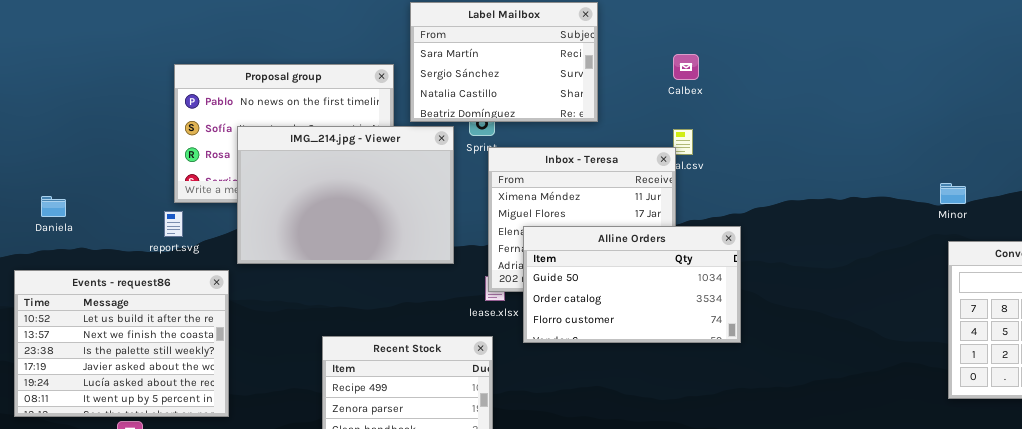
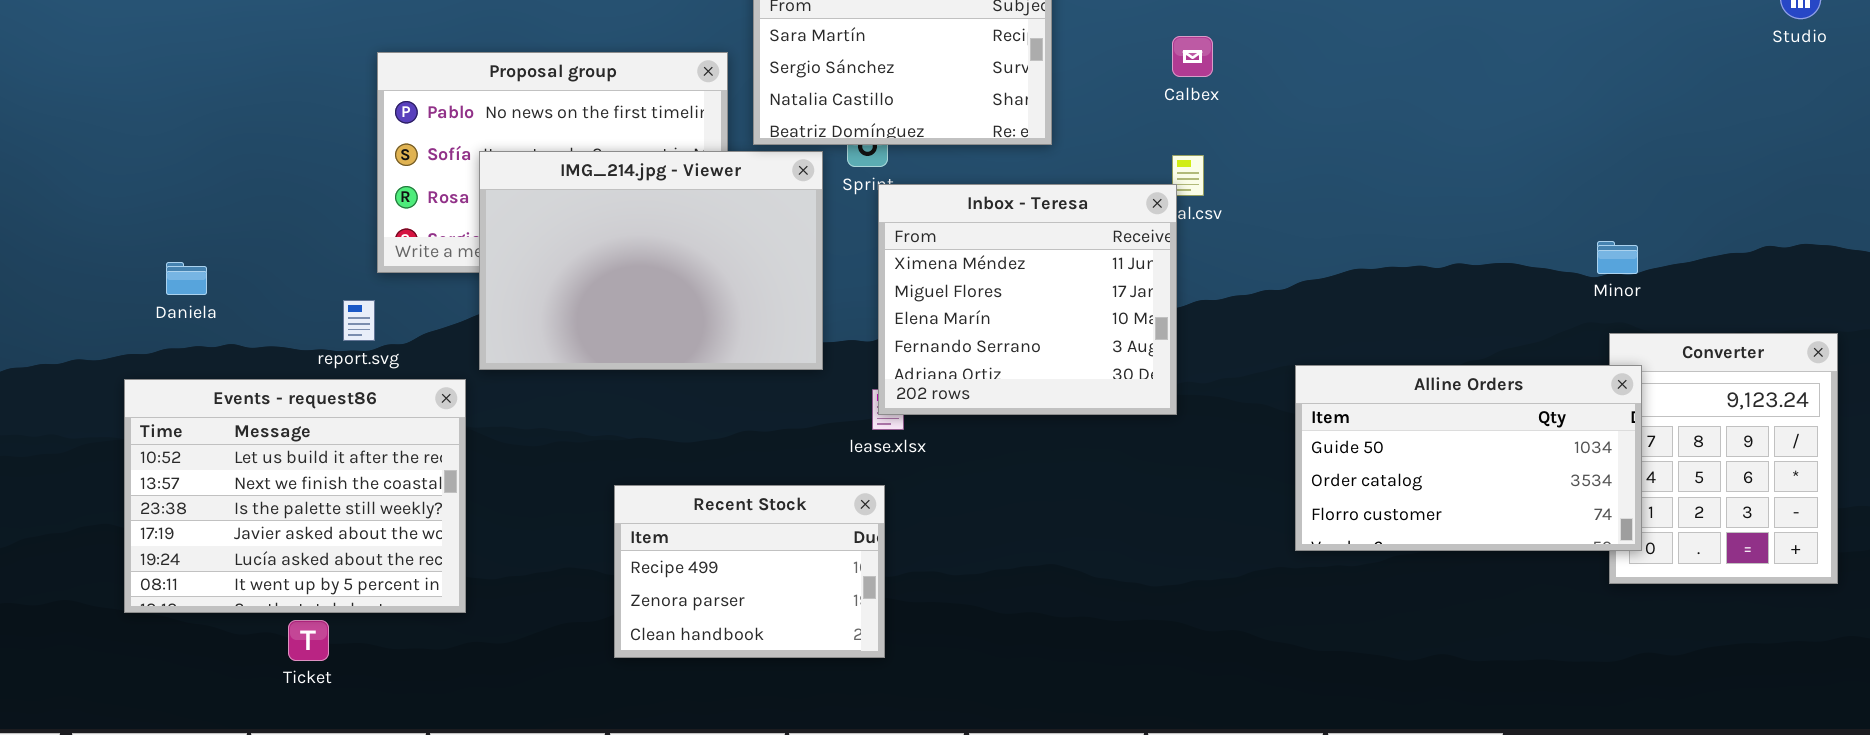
report.svg: [164,211,183,237] -> [343,300,375,341], moved
Alline Orders: [523,226,741,343] -> [1295,365,1642,551], moved

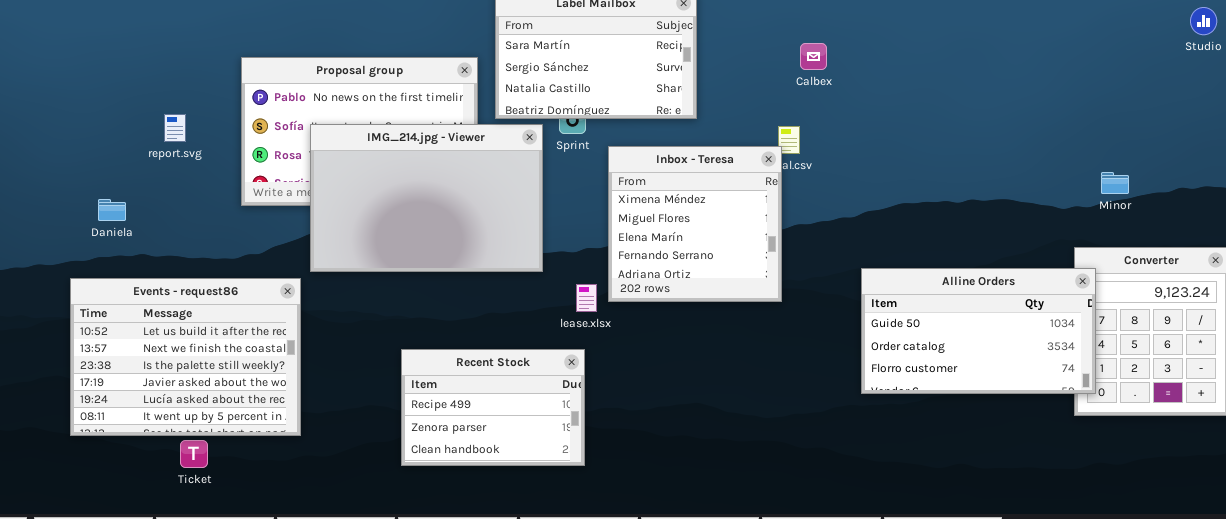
Calbex: [1172,36,1213,77] -> [800,43,827,70], moved
Inbox - Teresa: [878,184,1177,415] -> [608,146,782,302], resized
Minor: [1597,241,1638,274] -> [1101,172,1129,194], moved
report.svg: [343,300,375,341] -> [164,114,186,142], moved

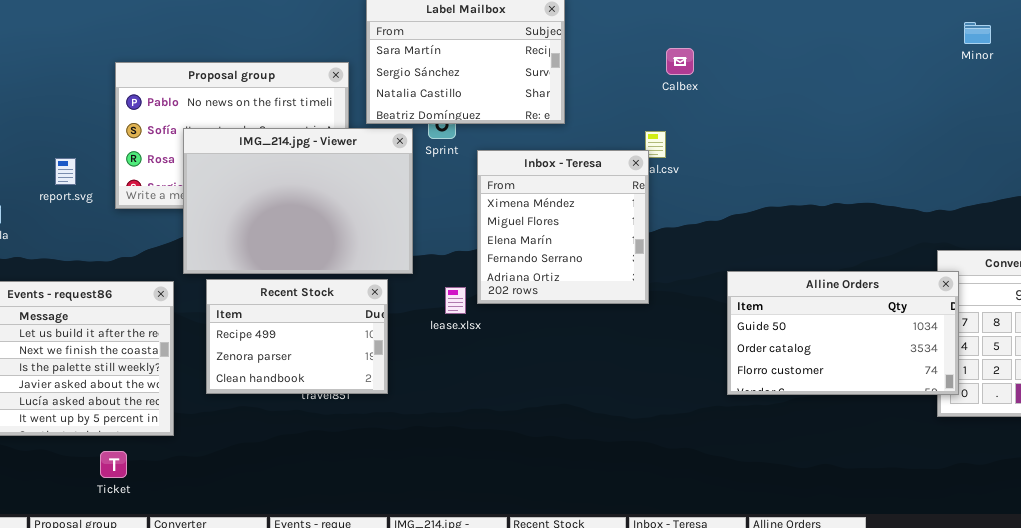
report.svg: [164,114,186,142] -> [55,158,76,185], moved
Minor: [1101,172,1129,194] -> [964,22,991,44], moved
Recent Stock: [401,349,585,466] -> [206,279,388,394], moved
Ticket: [180,440,208,468] -> [100,451,127,478], moved

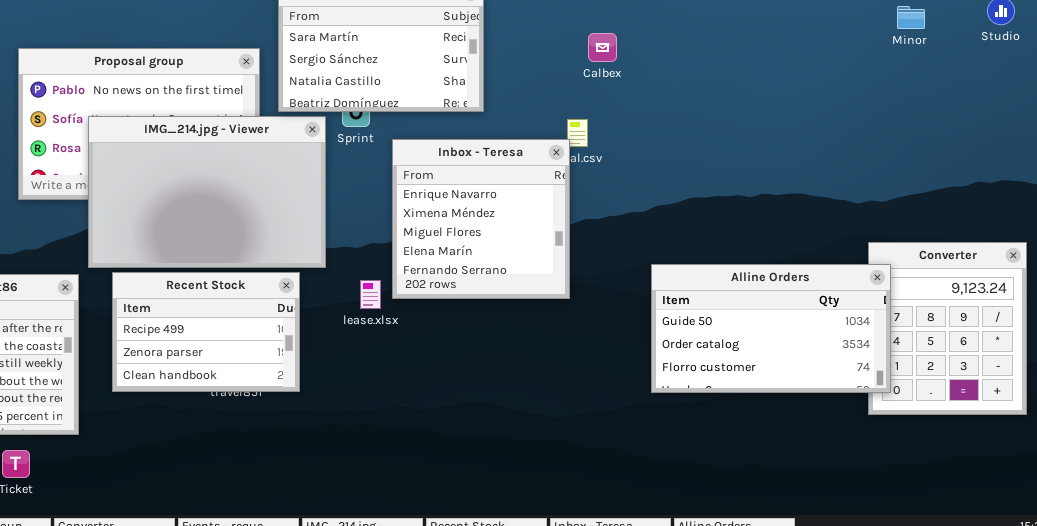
Inbox - Teresa: [477,150,649,304] -> [392,139,570,299], scrolled up 1 row

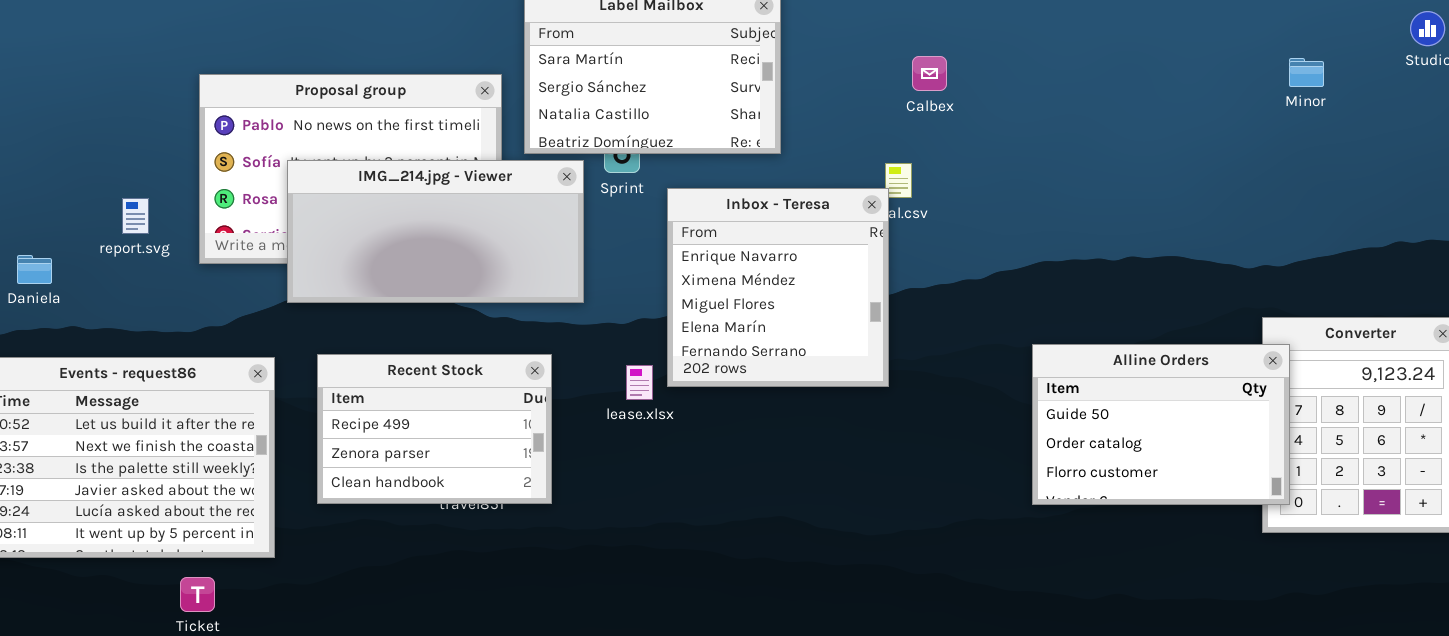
Minor: [897,6,925,29] -> [1289,58,1324,87], moved
IMG_214.jpg - Viewer: [88,116,326,268] -> [287,160,584,303], resized
Alline Orders: [651,264,891,393] -> [1032,344,1290,505], resized

